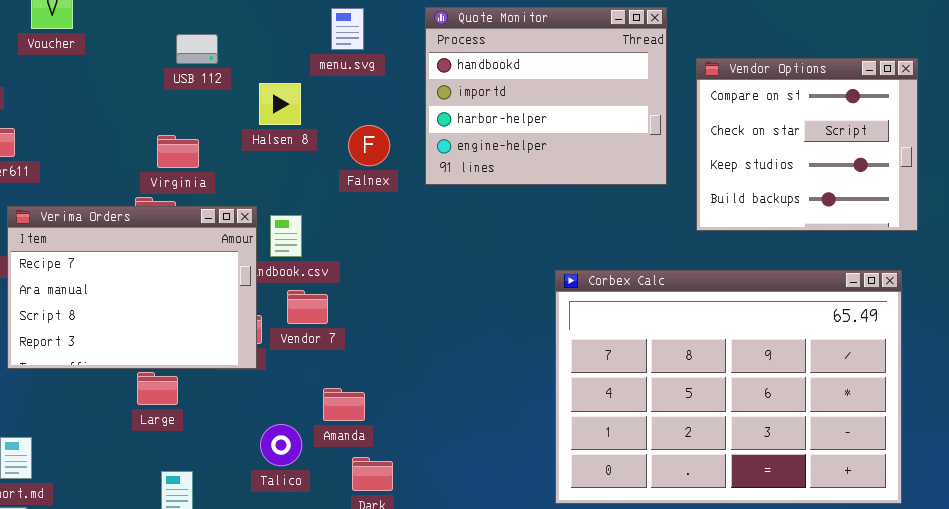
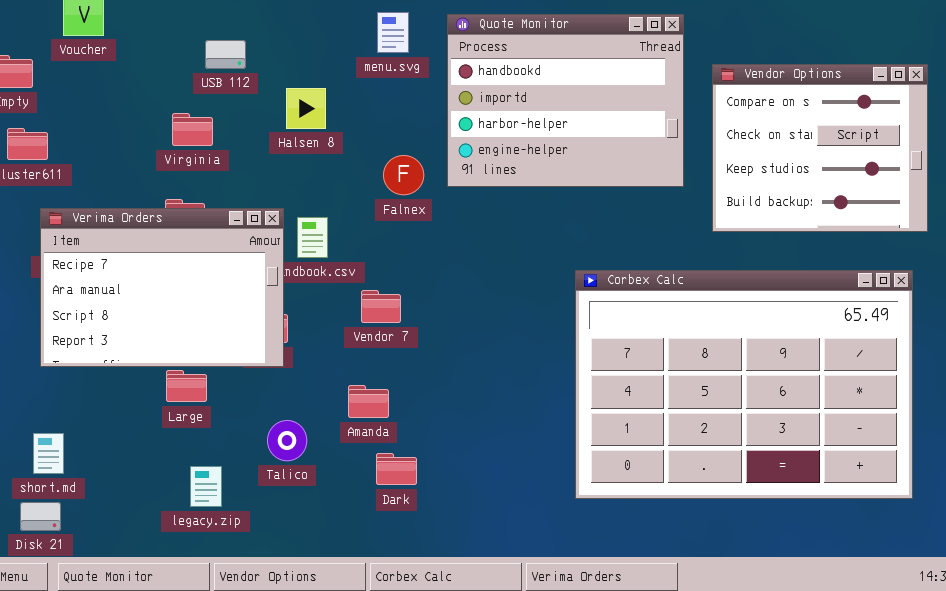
menu.svg: [331,8,364,50] -> [377,12,409,53], moved
Falnex: [348,125,390,166] -> [383,155,424,195], moved
Virginia: [157,135,199,168] -> [172,113,213,146], moved
Vendor 7: [287,290,328,324] -> [361,290,401,323], moved
Talico: [260,424,302,466] -> [267,420,307,461], moved

